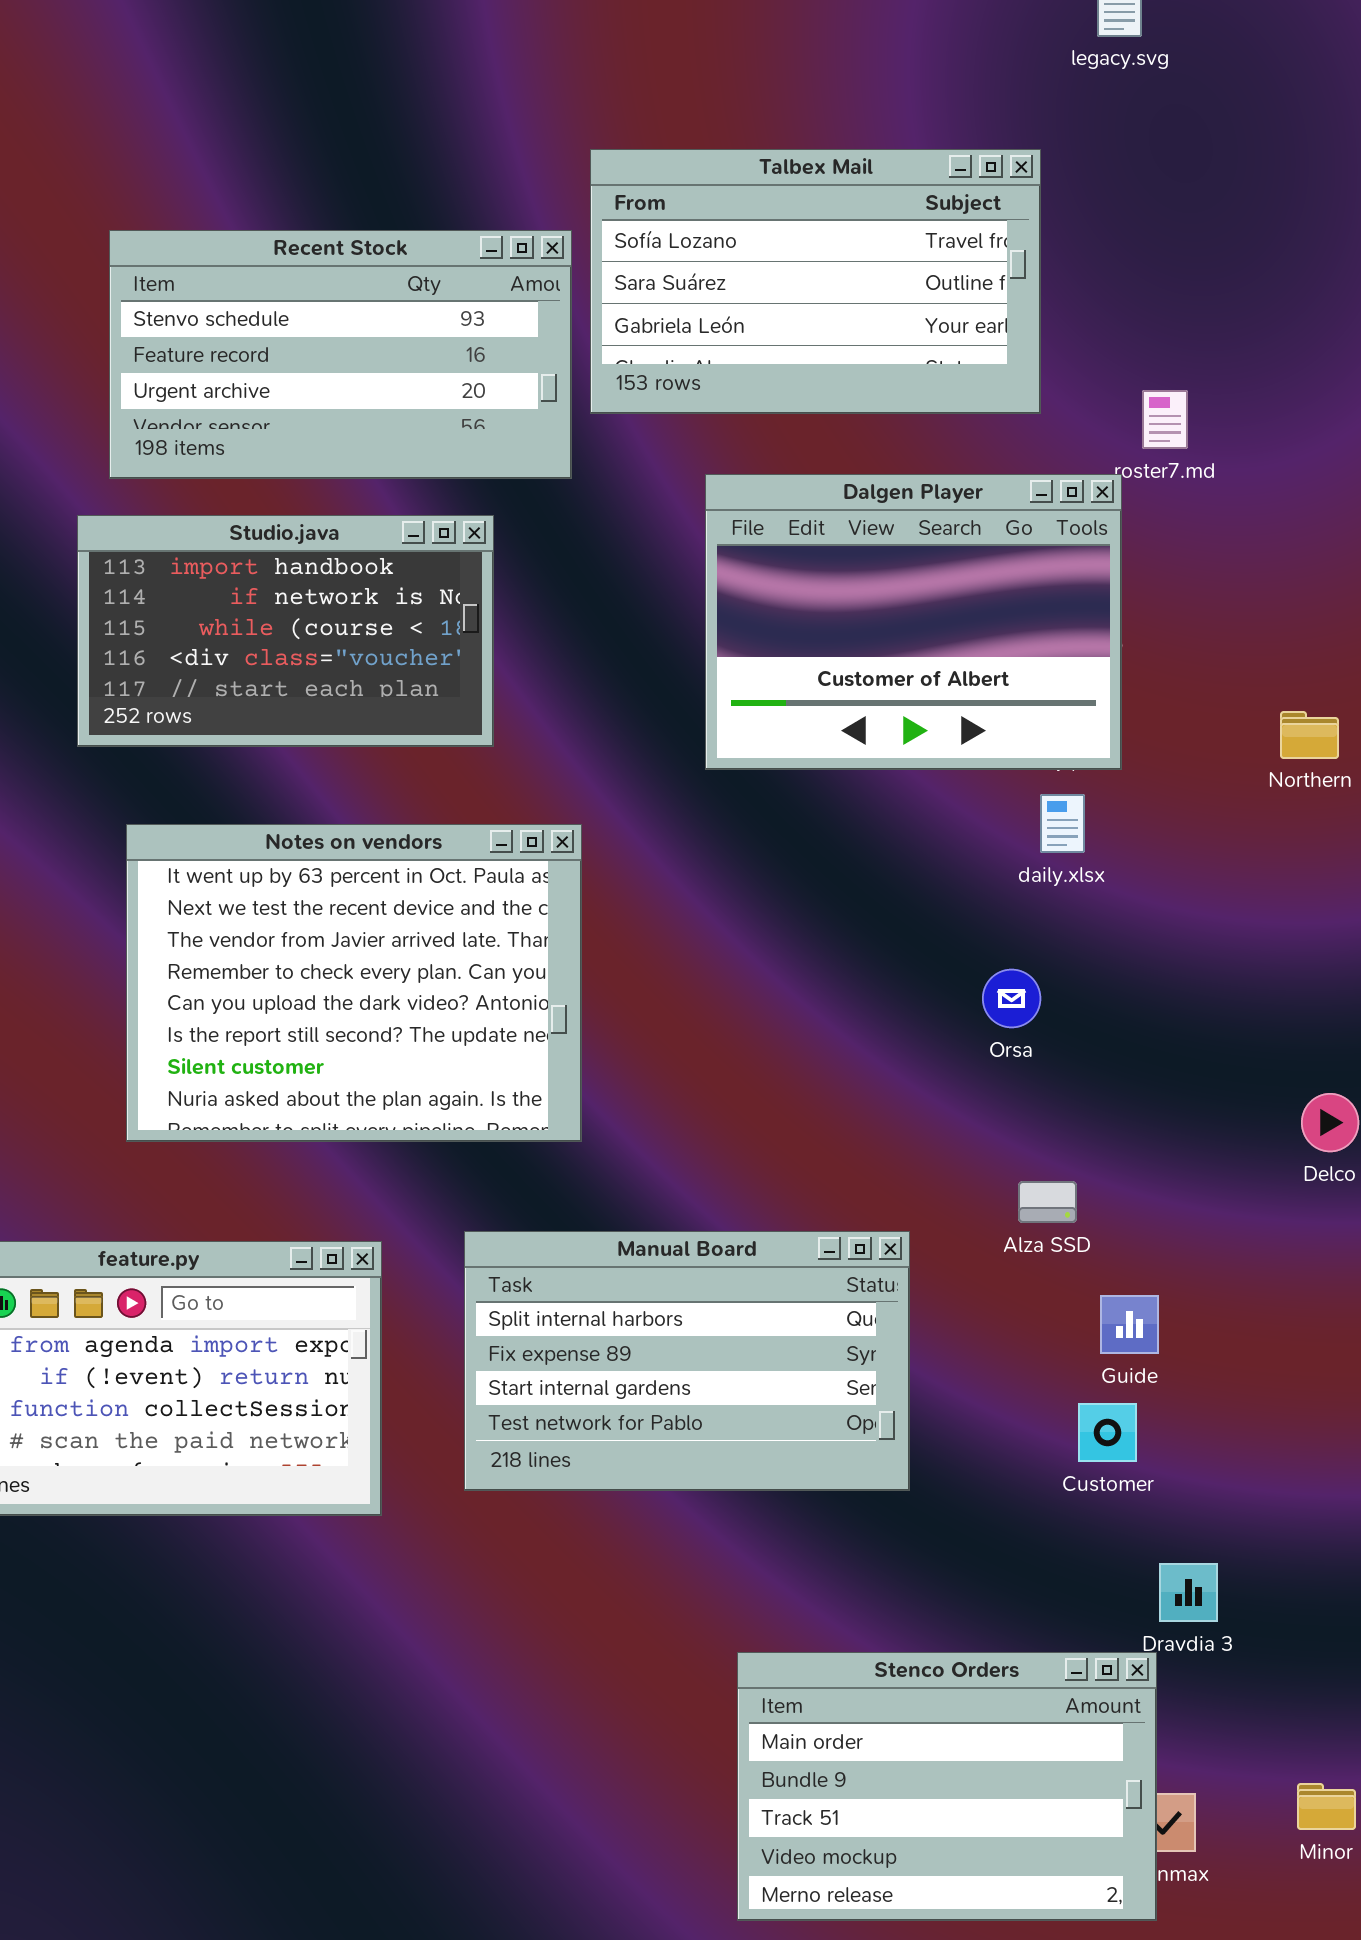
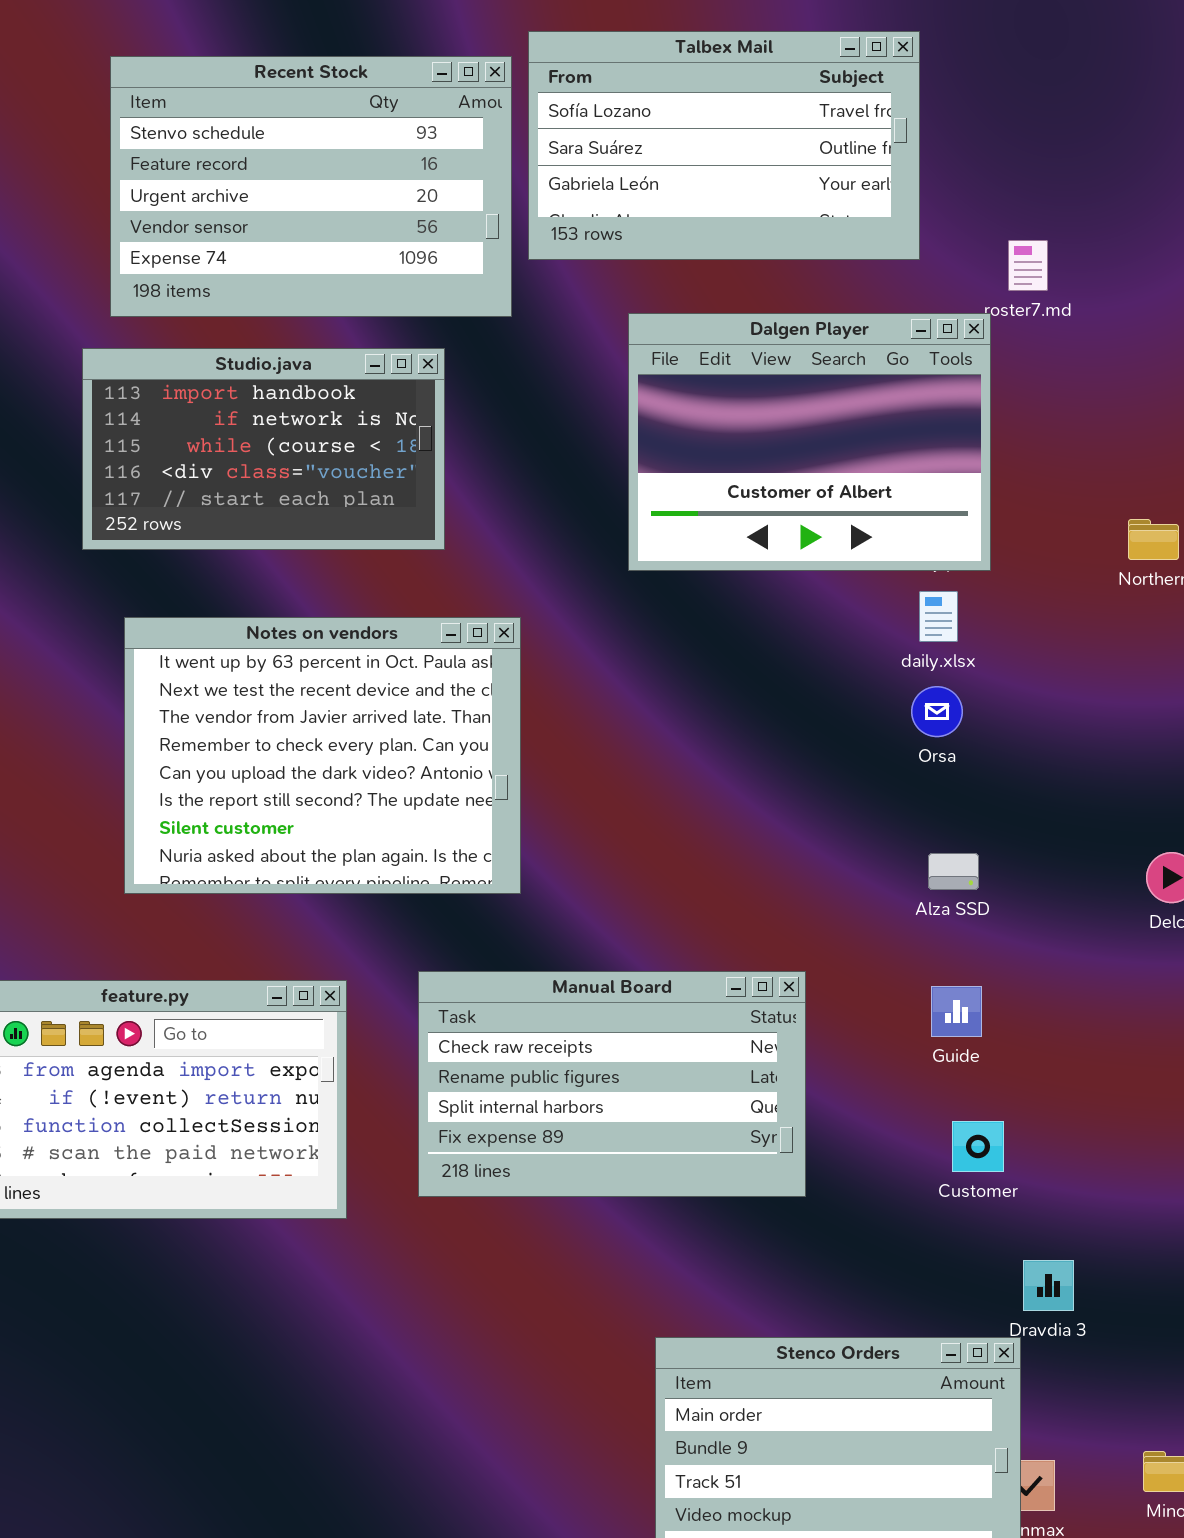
Recent Stock: [109,230,572,479] -> [110,56,512,317], resized
Orsa: [982,969,1041,1028] -> [911,686,963,737], moved
Alza SSD: [1018,1181,1077,1223] -> [928,853,979,890], moved
Manual Board: [464,1231,910,1491] -> [418,971,806,1197], scrolled up 2 rows
Guide: [1100,1295,1159,1354] -> [931,986,982,1037], moved

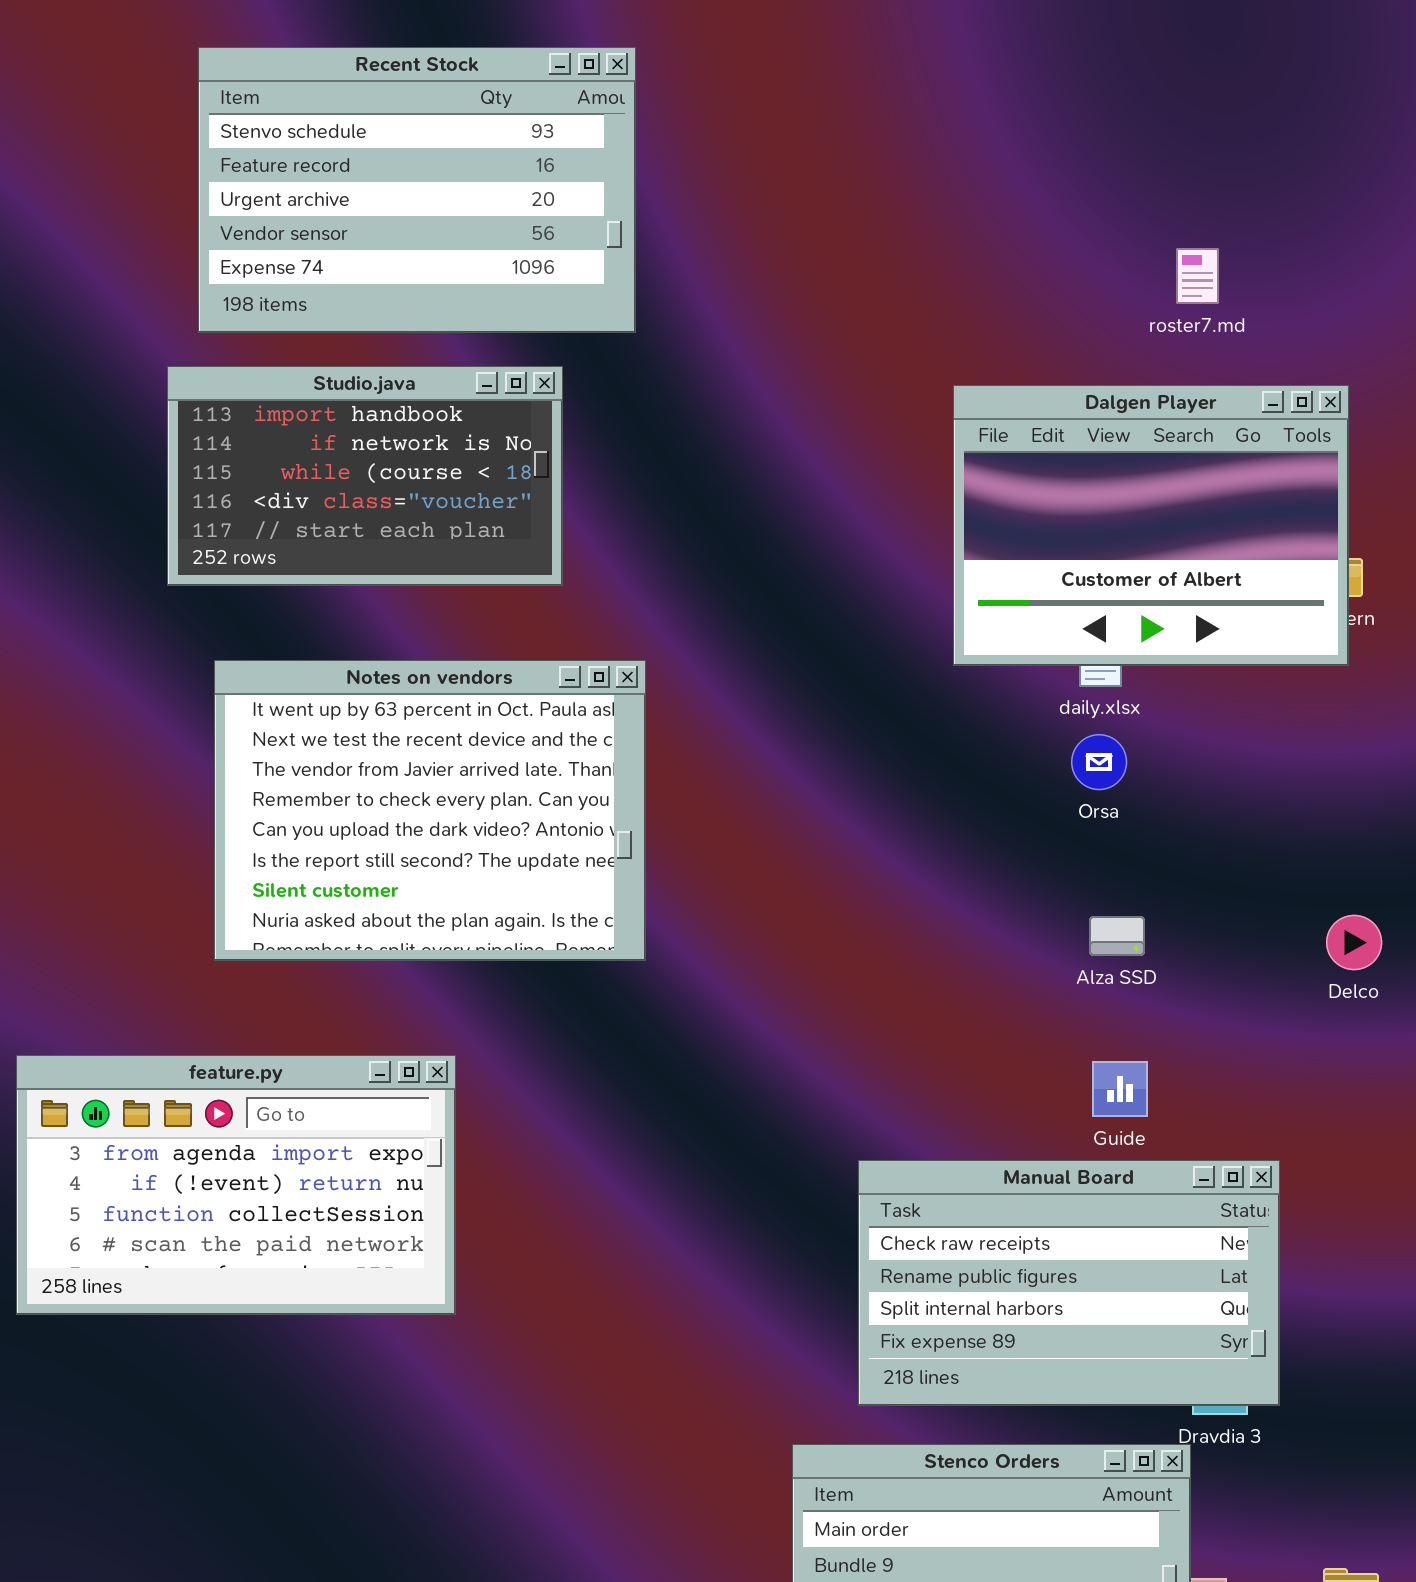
Talbex Mail: [528,31,920,260] -> none, closed
Dalgen Player: [628,313,991,571] -> [953,385,1349,666], moved
Manual Board: [418,971,806,1197] -> [858,1160,1280,1406], moved

